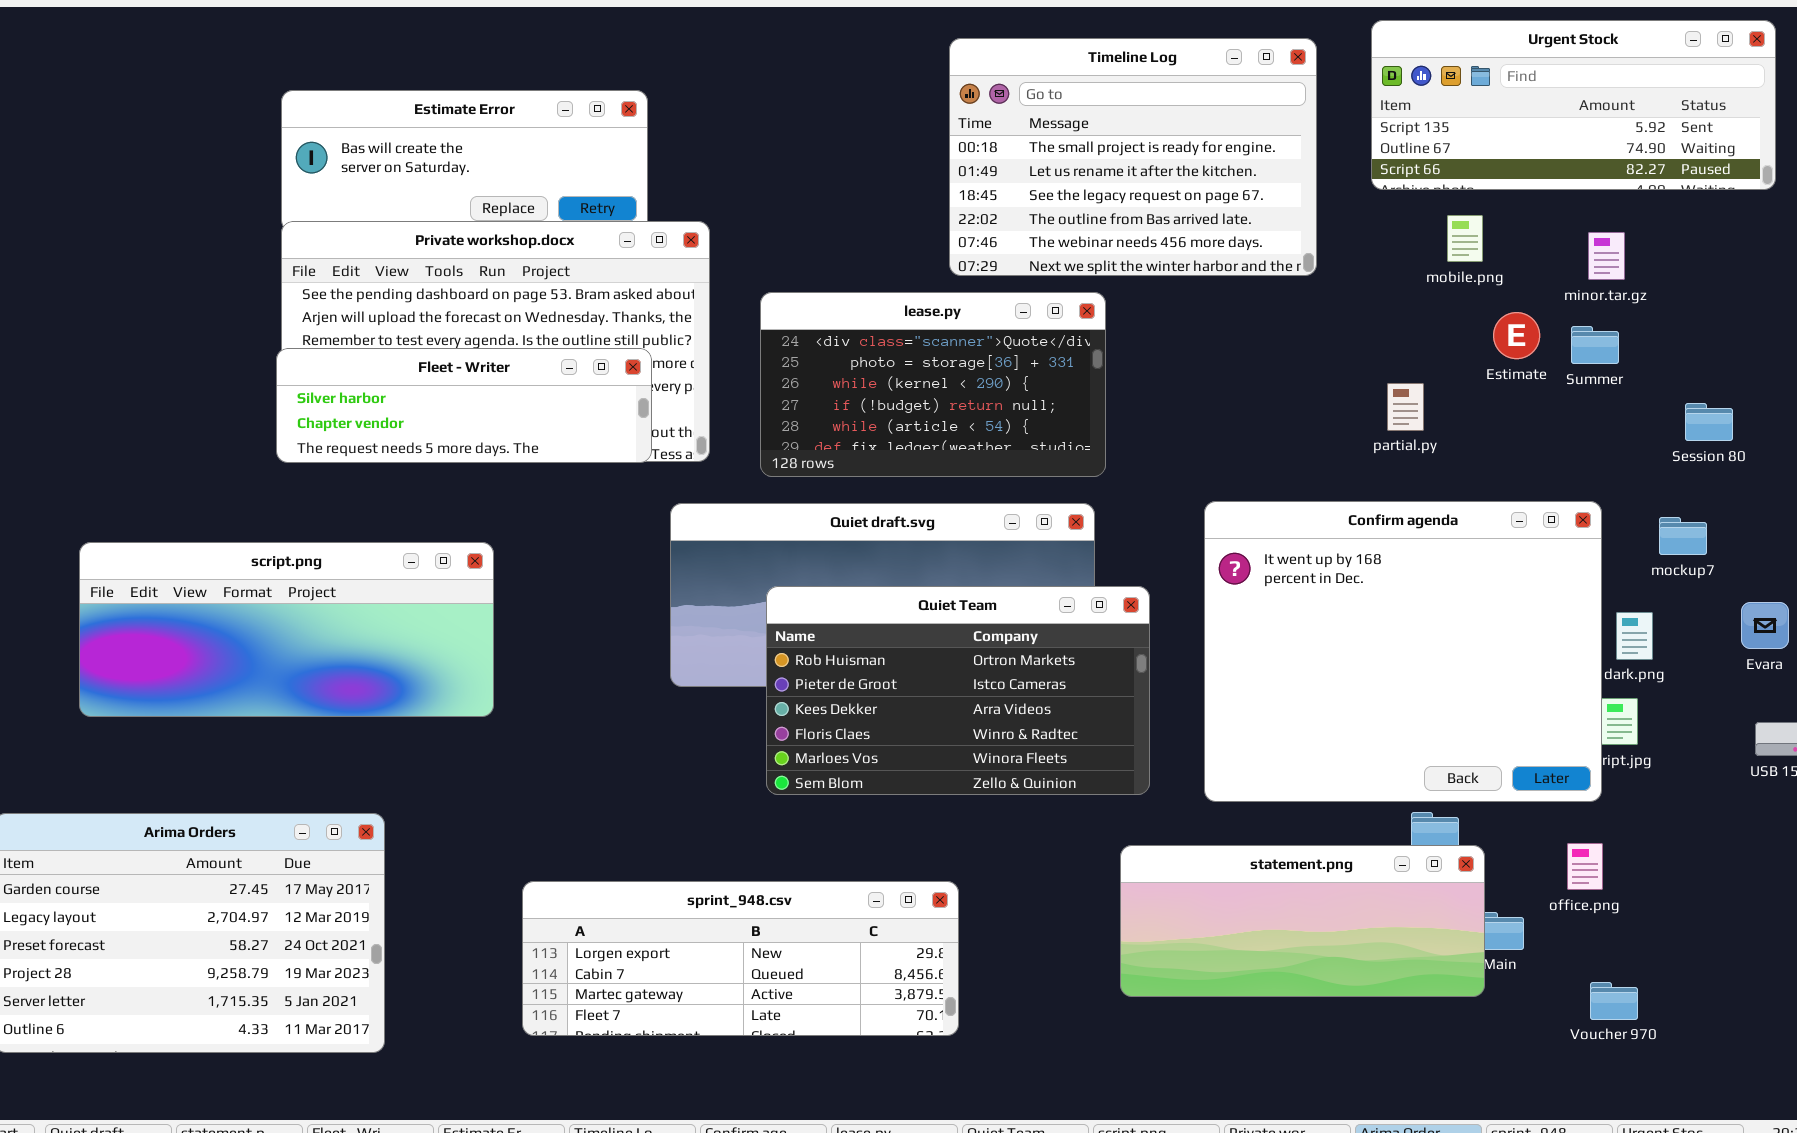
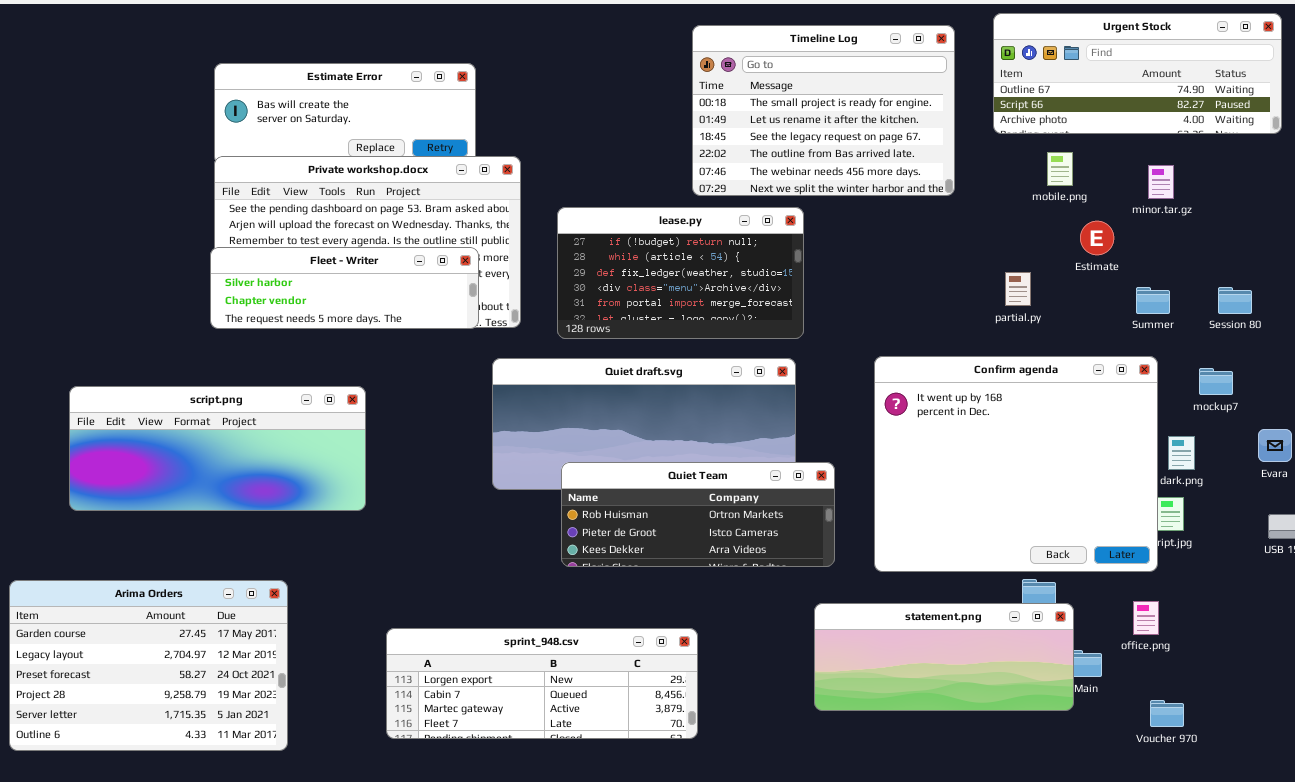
Urgent Stock: [1371,20,1776,190] -> [993,13,1282,134], scrolled down 1 row
lease.py: [760,292,1106,477] -> [557,207,804,339], scrolled down 3 rows
Summer: [1571,326,1619,364] -> [1136,287,1170,314], moved
Quiet Team: [766,586,1150,795] -> [561,462,835,567], resized

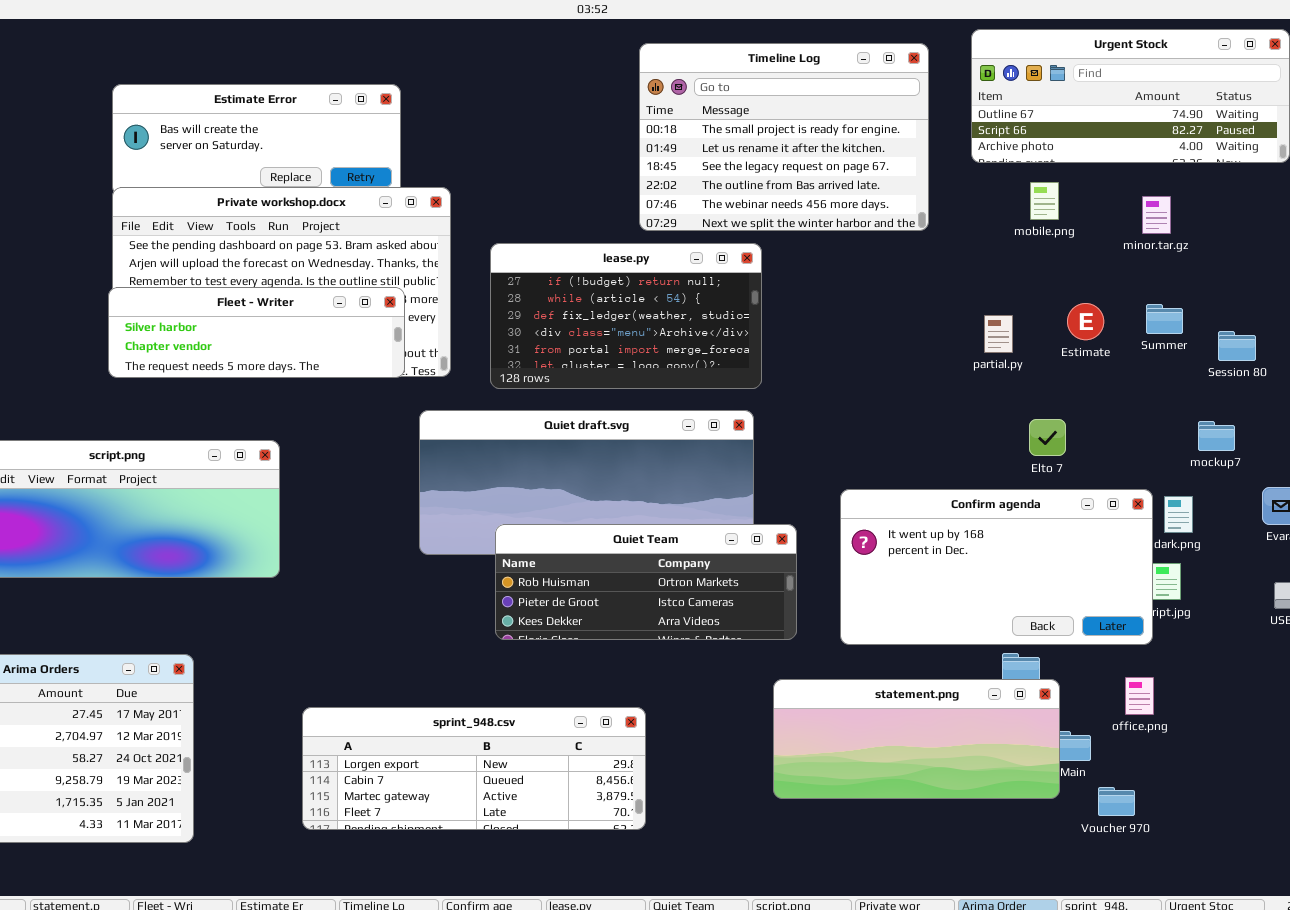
Estimate: [1080,221,1114,255] -> [1067,303,1104,340], moved
Summer: [1136,287,1170,314] -> [1146,304,1183,334], moved
Confirm agenda: [874,356,1158,572] -> [840,489,1153,645], resized
Voucher 970: [1150,700,1184,727] -> [1098,787,1135,816], moved

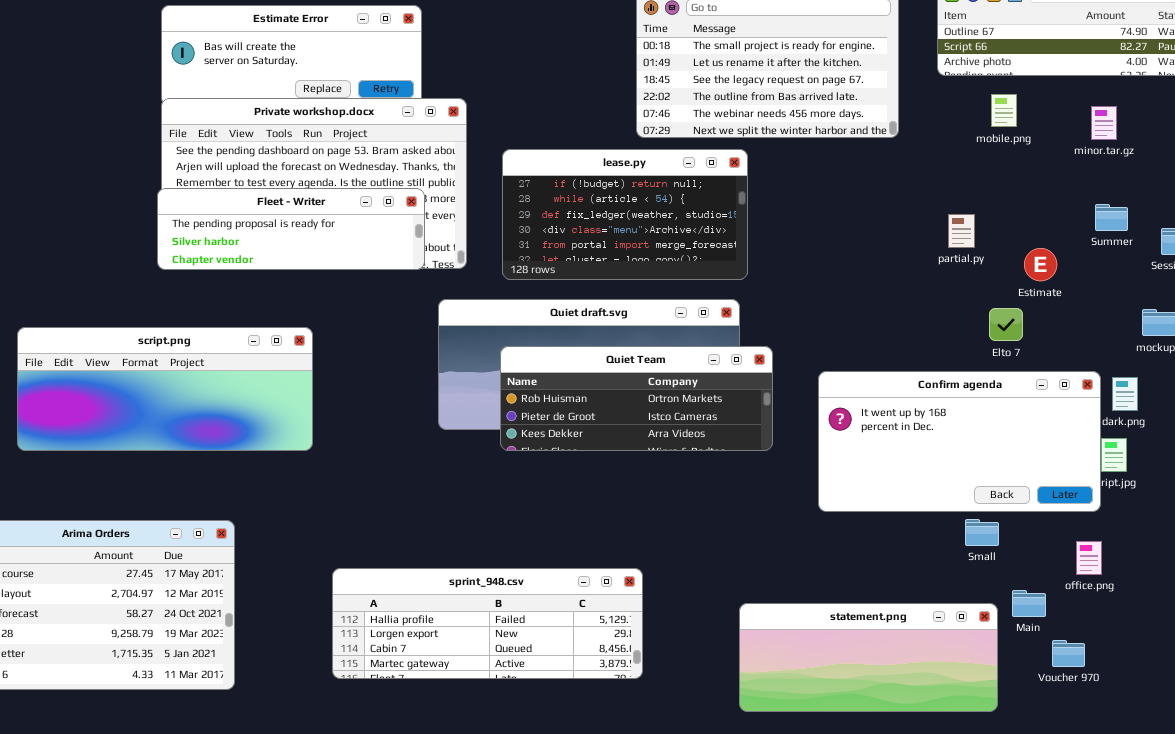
Fleet - Writer: [108,287,405,378] -> [157,188,425,270], scrolled up 1 row
Estimate: [1067,303,1104,340] -> [1024,248,1057,281], moved
Quiet Team: [495,524,797,640] -> [500,346,773,451], moved
statement.png: [773,679,1060,799] -> [739,603,998,712], moved
sprint_948.csv: [302,707,646,830] -> [332,568,643,679], scrolled up 1 row

